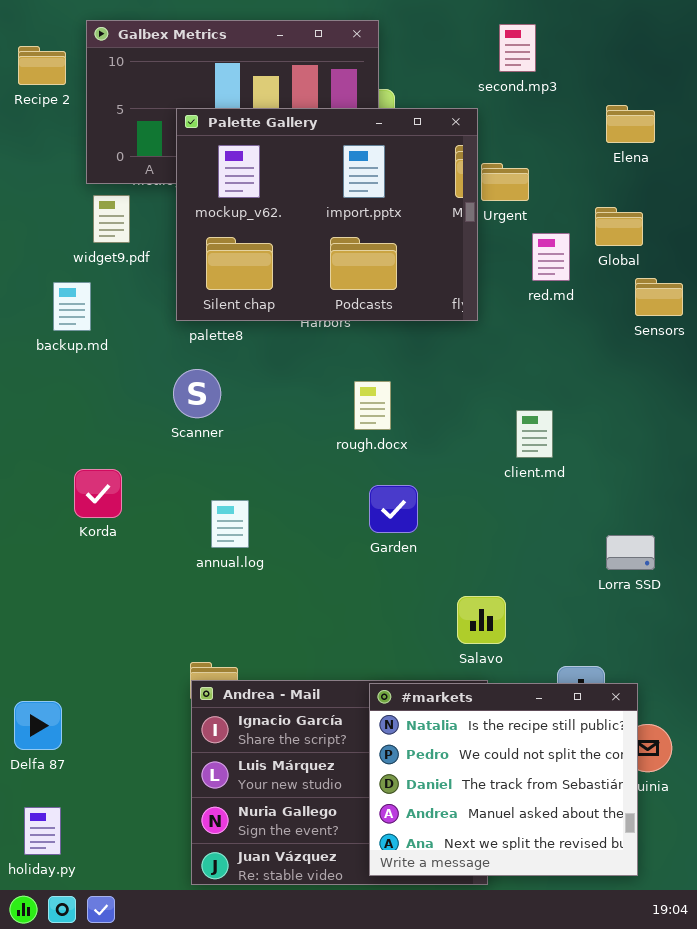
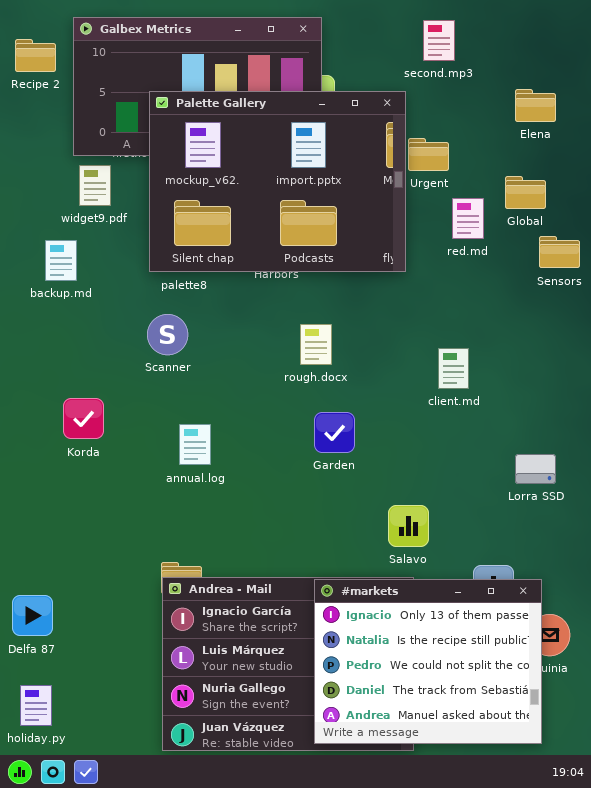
#markets: [369,683,638,876] -> [314,579,542,744], scrolled up 1 row

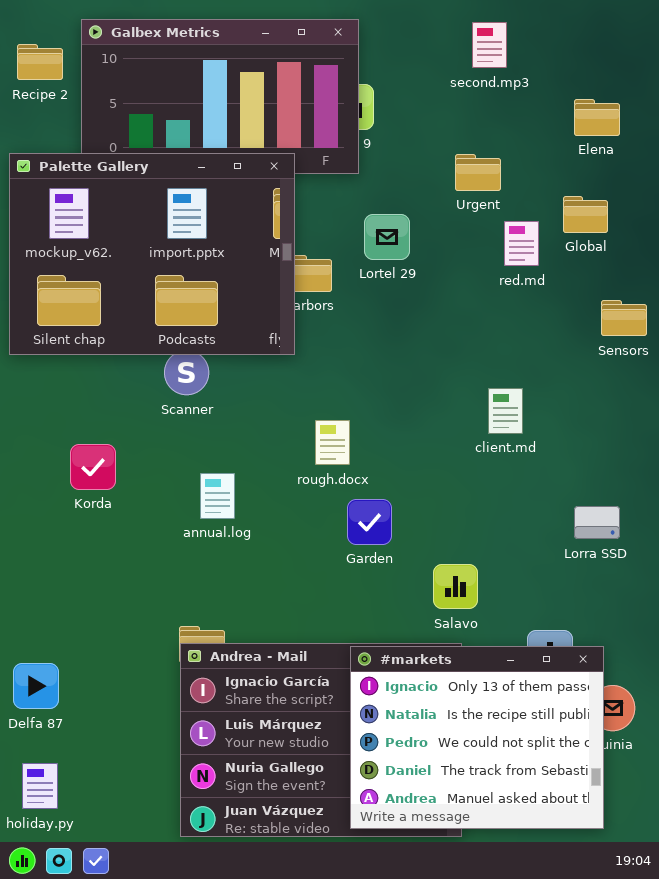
Palette Gallery: [149,91,406,272] -> [9,153,295,355], moved
Sensors: [539,236,580,268] -> [601,300,647,336], moved
rough.docx: [300,324,332,365] -> [315,420,350,465], moved
Garden: [314,412,355,453] -> [347,499,392,545], moved

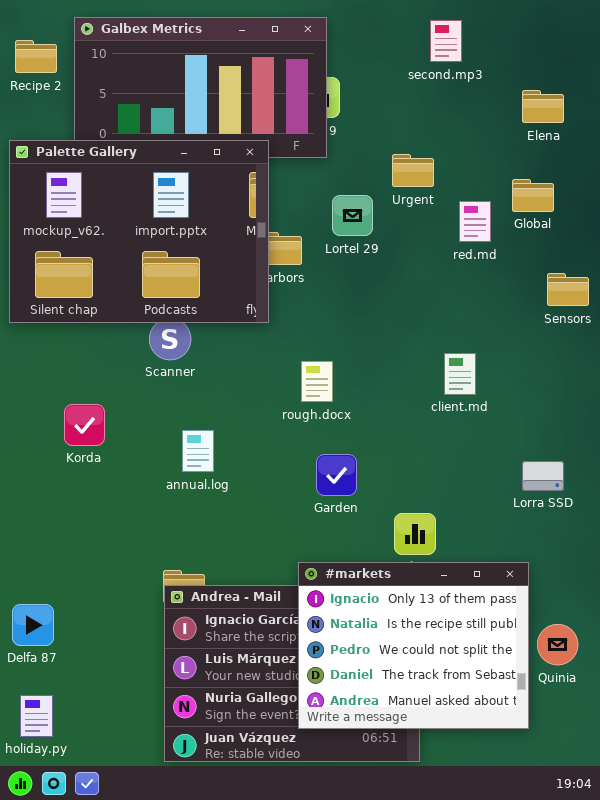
Urgent: [455,154,501,191] -> [392,154,434,187], moved
rough.docx: [315,420,350,465] -> [301,361,333,402], moved
#markets: [350,646,604,829] -> [298,562,529,729], moved

